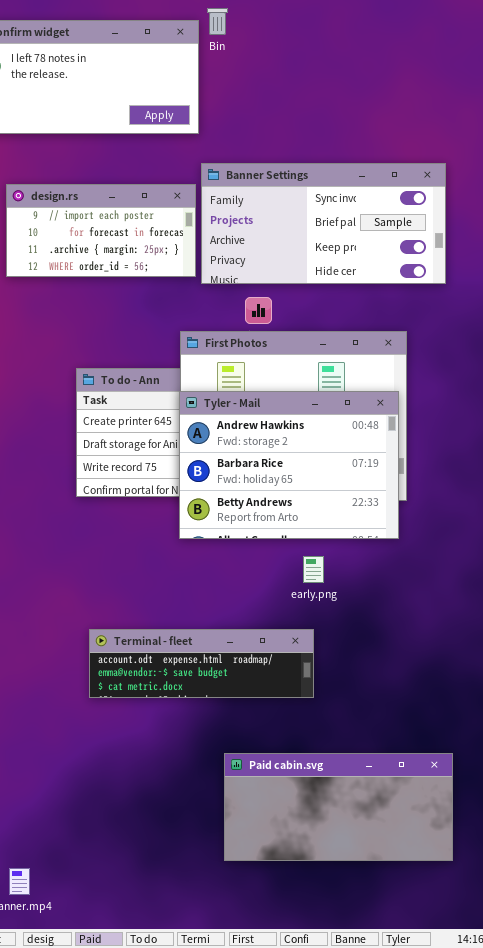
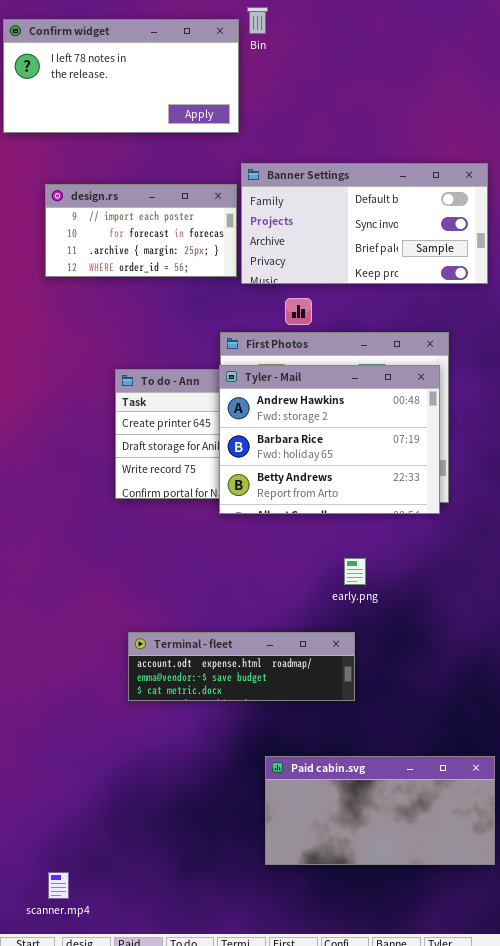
Banner Settings: [201,163,446,284] -> [241,163,488,284], scrolled up 1 row
Tyler - Mail: [179,391,399,539] -> [219,365,440,514], moved

